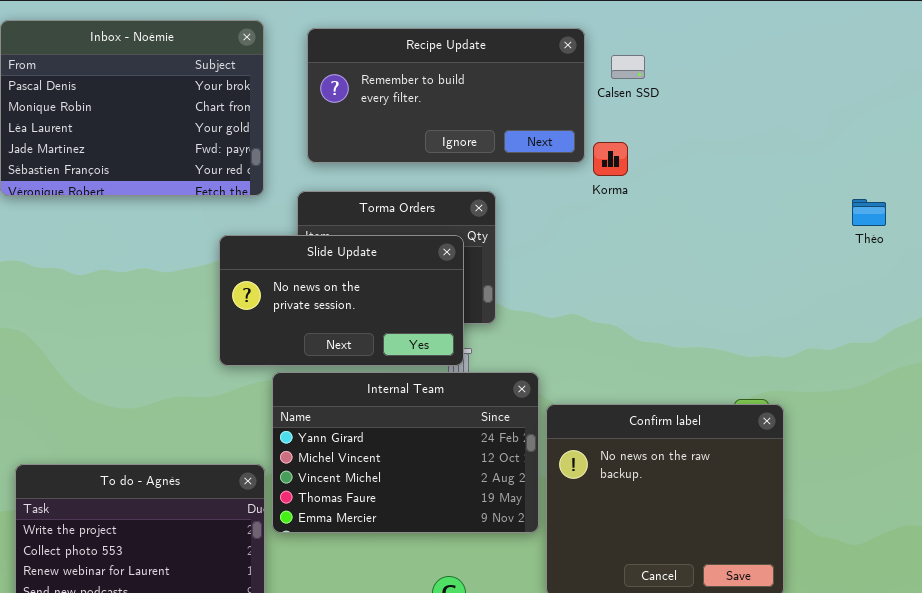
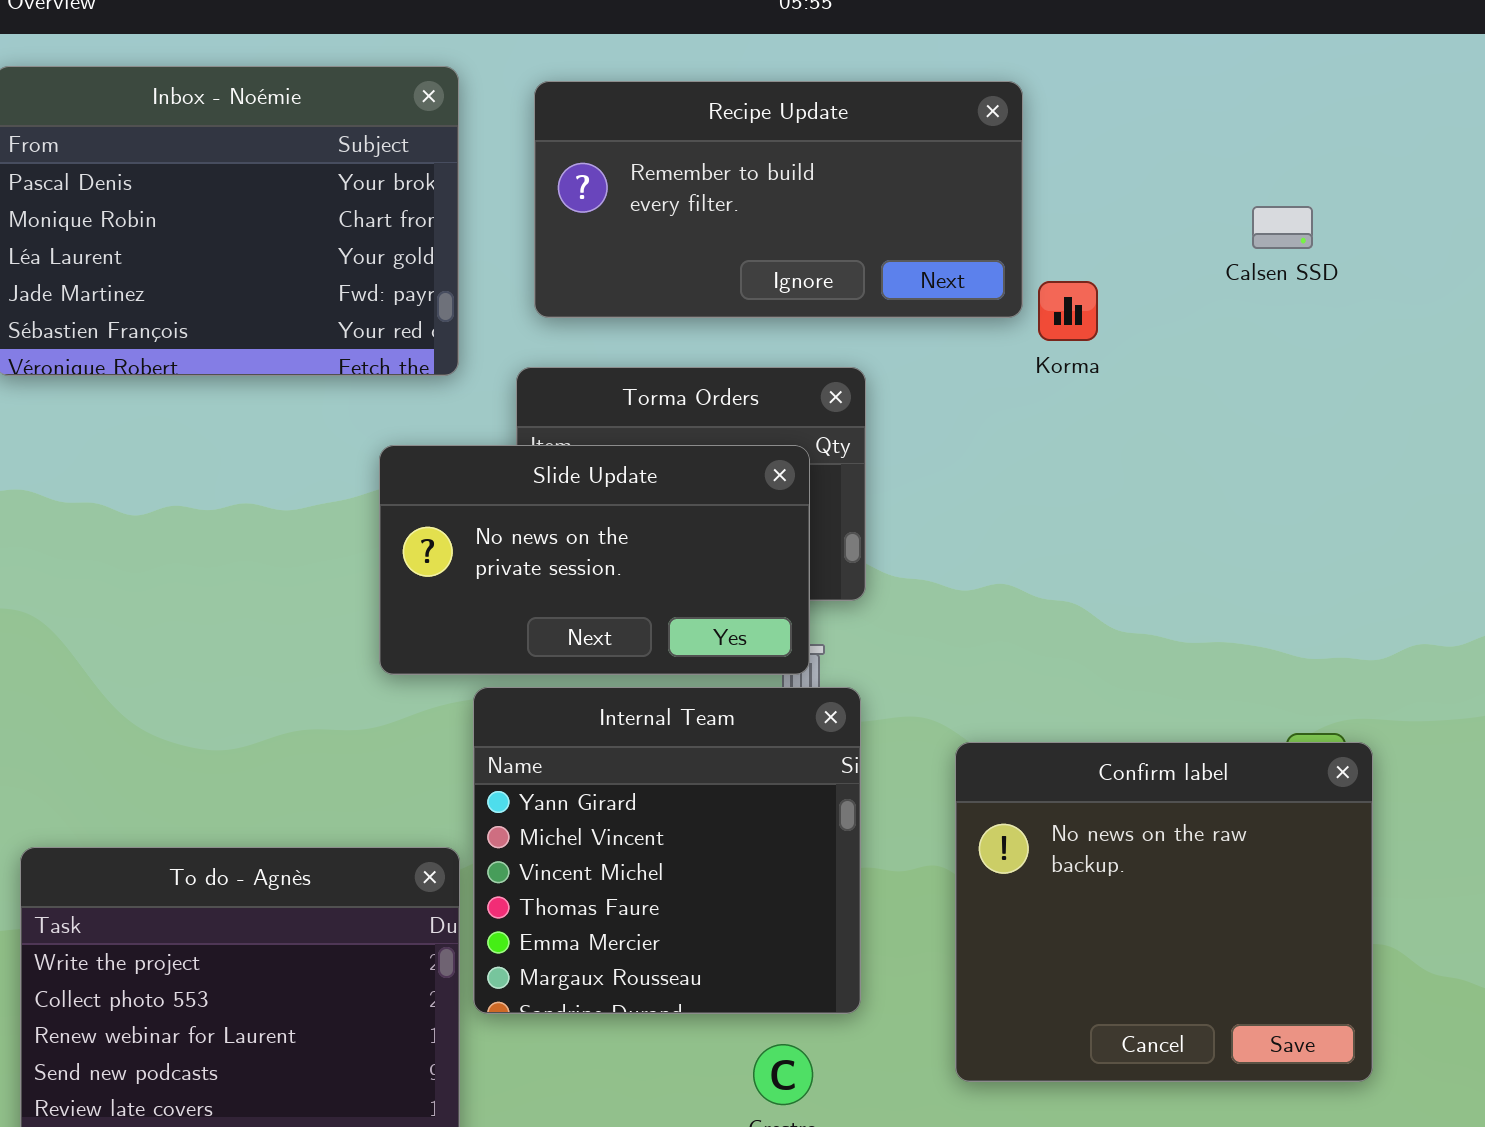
Calsen SSD: [611,55,645,79] -> [1252,206,1313,249], moved
Internal Team: [272,372,539,533] -> [473,687,861,1014], resized

